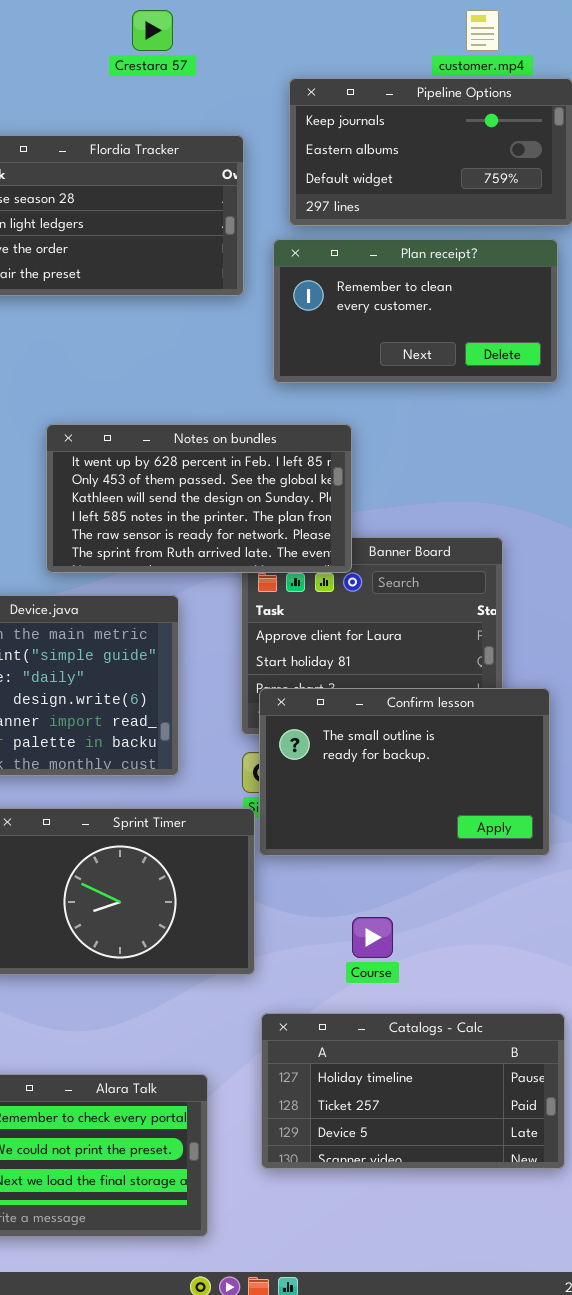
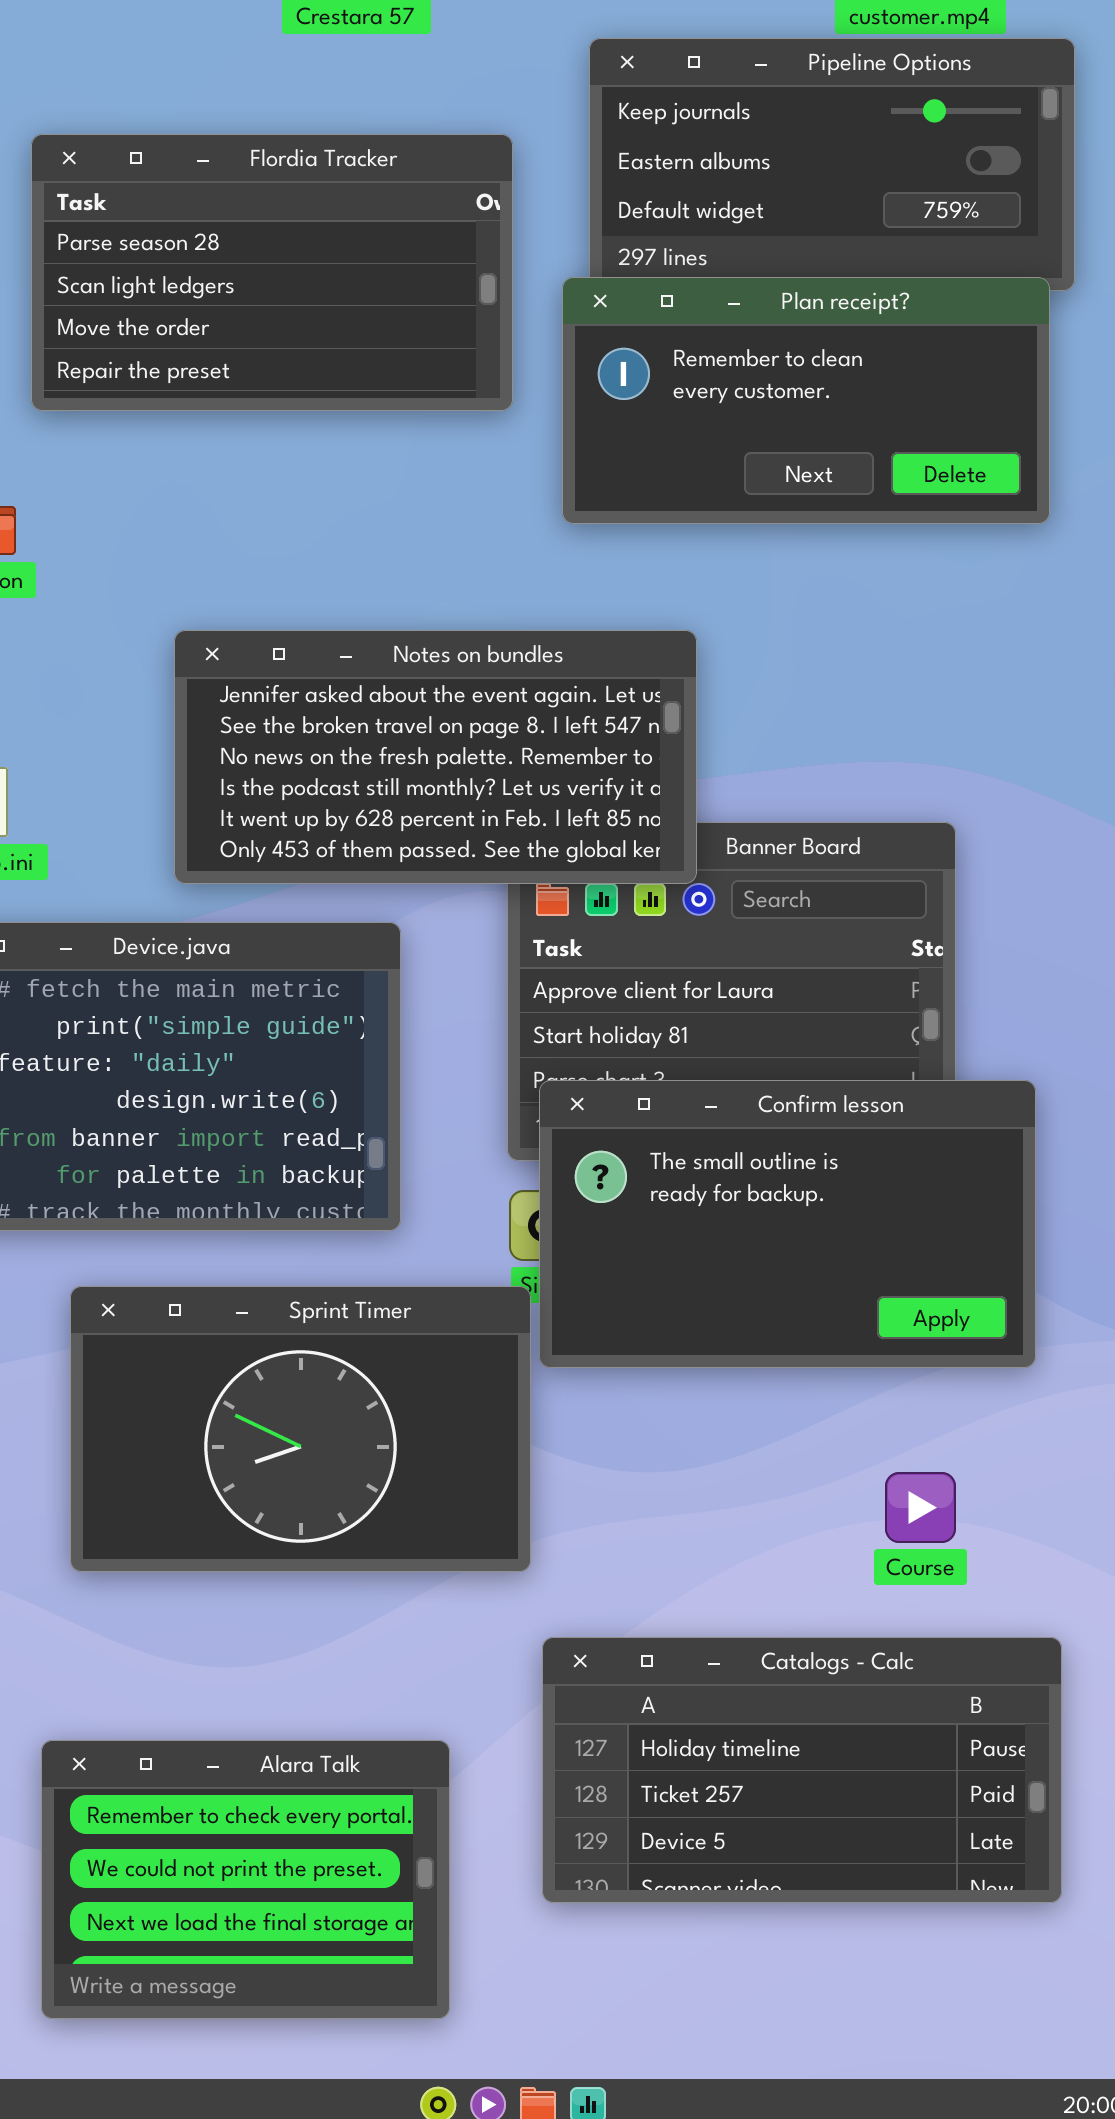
Plan receipt?: [273,239,558,383] -> [562,277,1050,524], moved
Notes on bundles: [46,424,352,573] -> [174,630,697,884], scrolled up 4 rows
Course: [352,917,393,958] -> [885,1472,956,1543], moved

